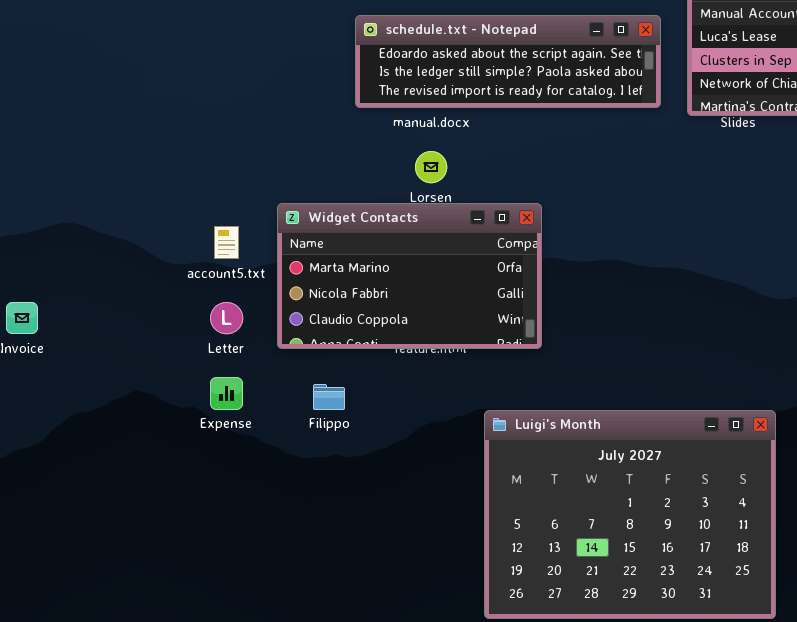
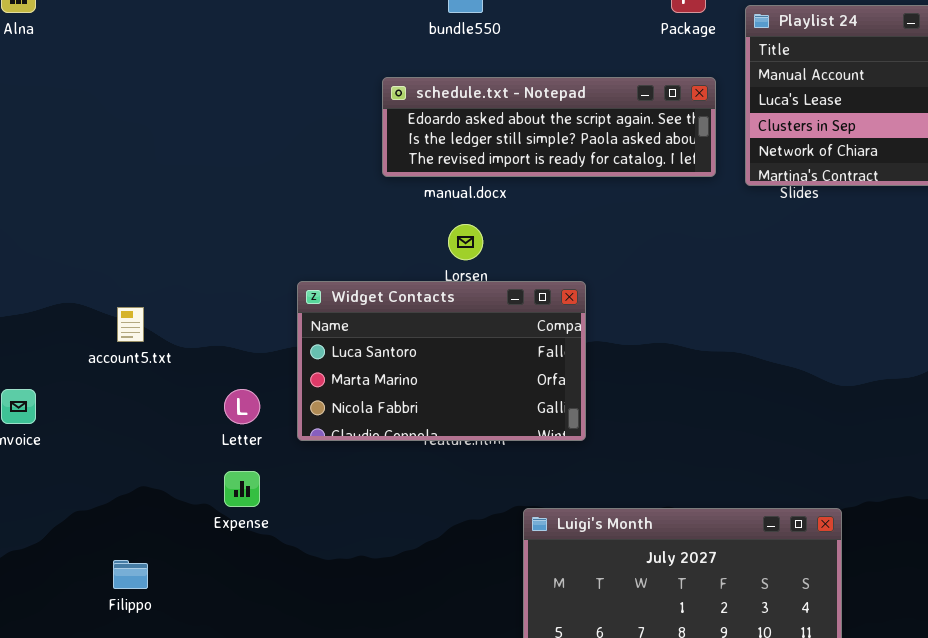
Widget Contacts: [277,203,542,349] -> [297,281,586,441], scrolled up 1 row
account5.txt: [214,226,239,259] -> [117,307,144,342], moved
Filippo: [313,384,345,410] -> [113,560,148,589], moved

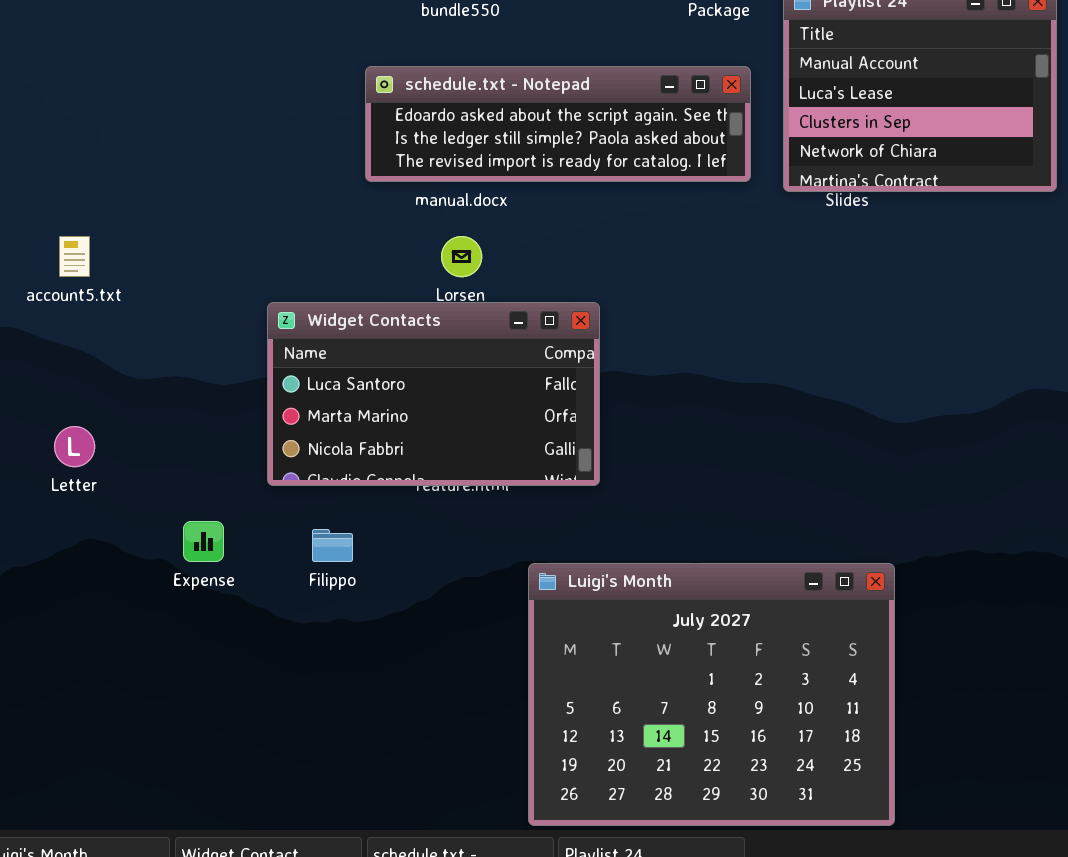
account5.txt: [117,307,144,342] -> [59,236,90,277], moved
Letter: [224,389,260,424] -> [54,426,95,467], moved
Filippo: [113,560,148,589] -> [312,529,353,562], moved

